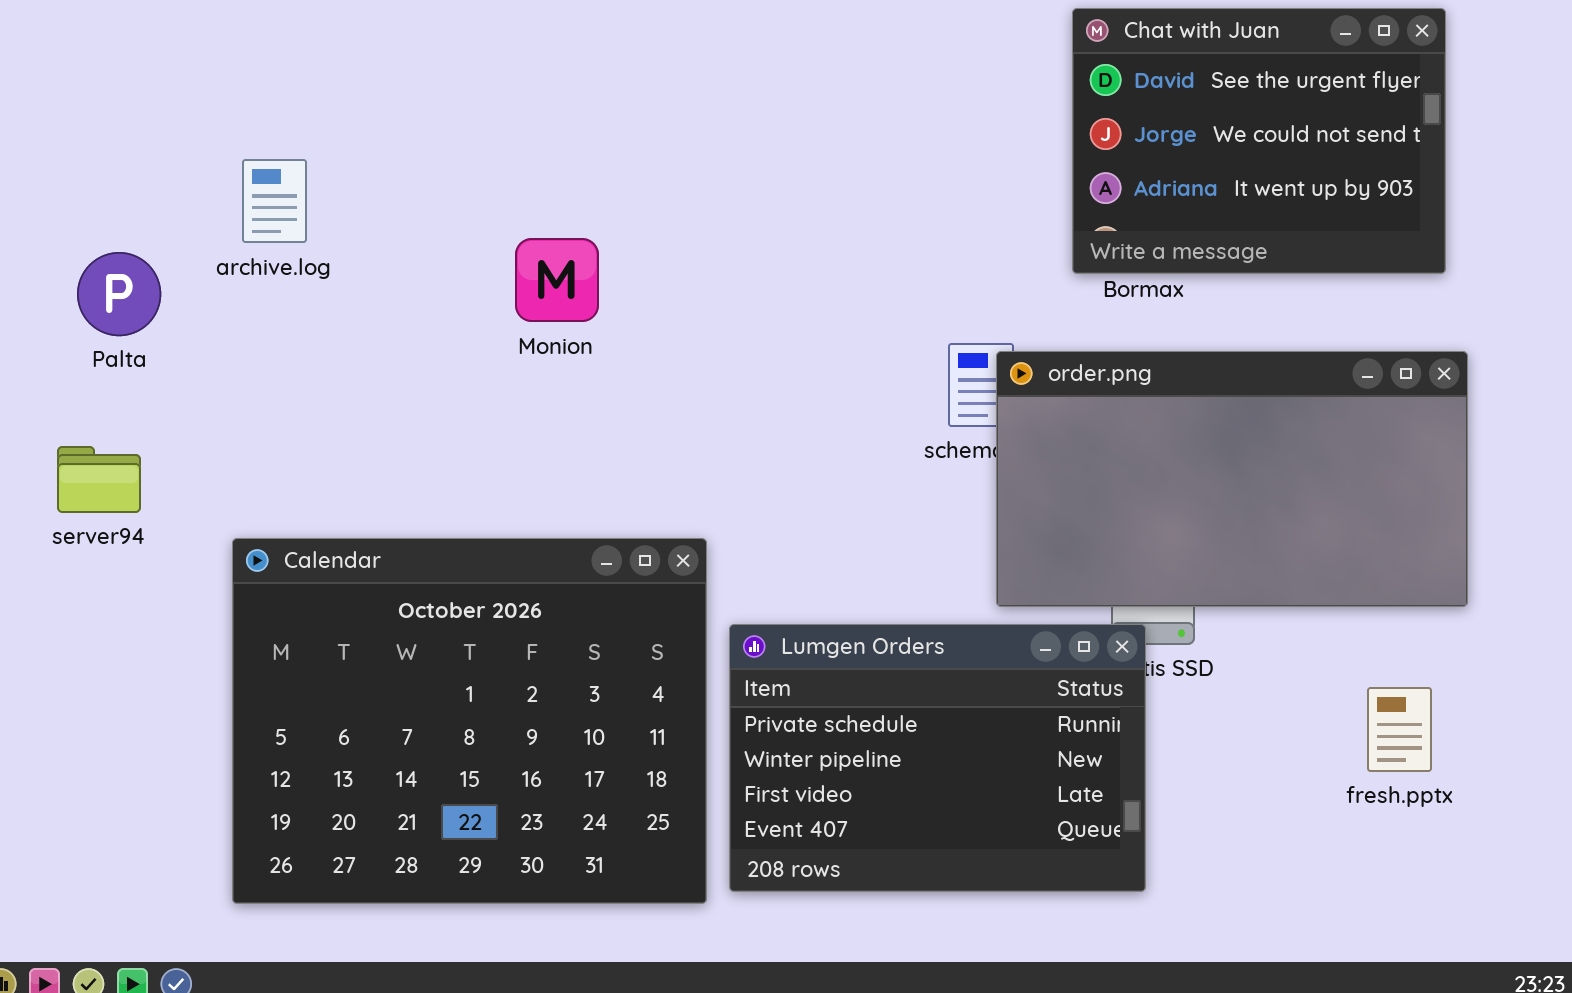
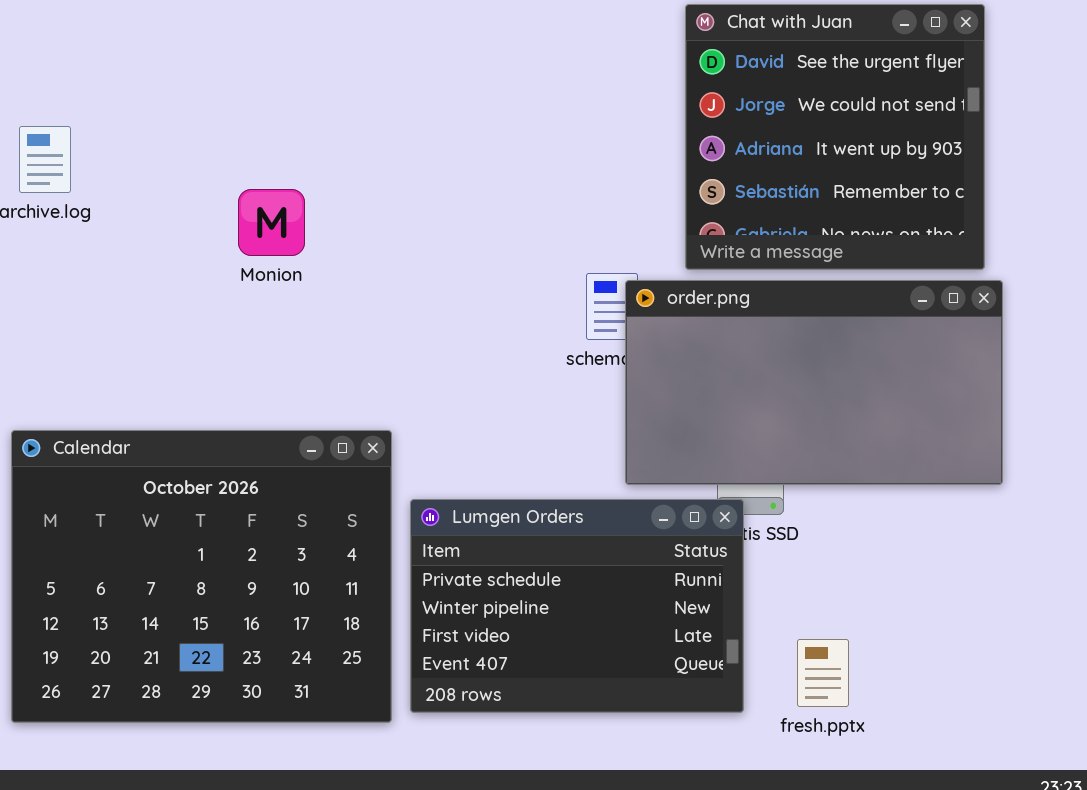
Chat with Juan: [1072,8,1446,274] -> [685,4,985,270], resized
fresh.pptx: [1367,687,1432,772] -> [797,639,849,707], moved

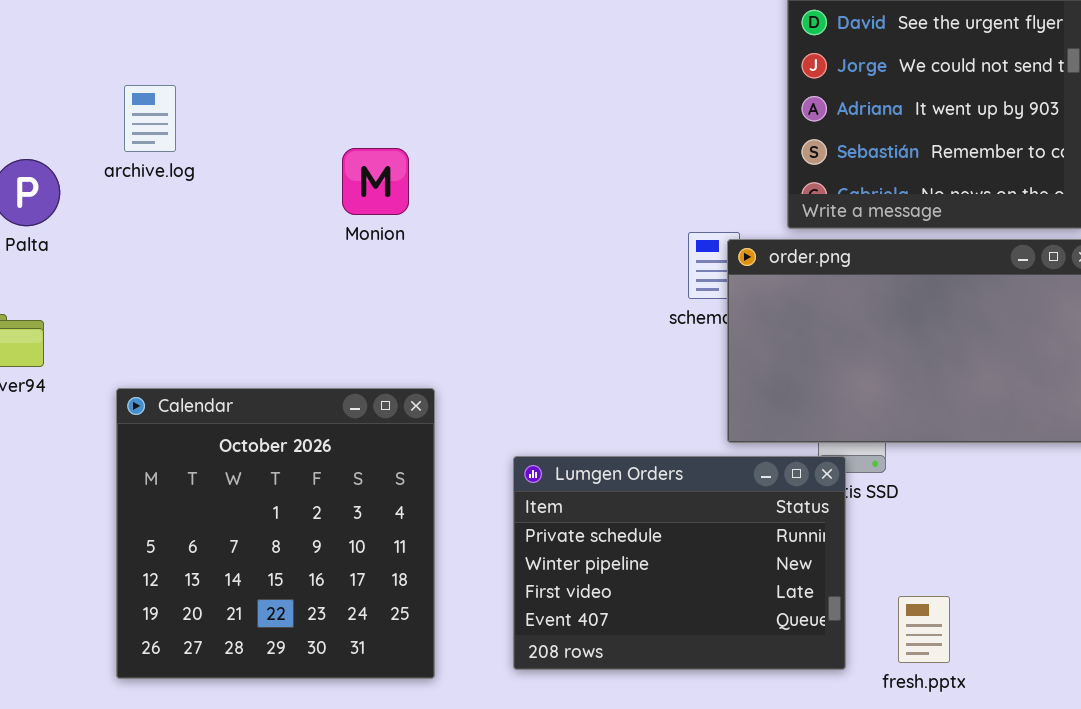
Calendar: [11,430,392,723] -> [116,388,435,679], resized

